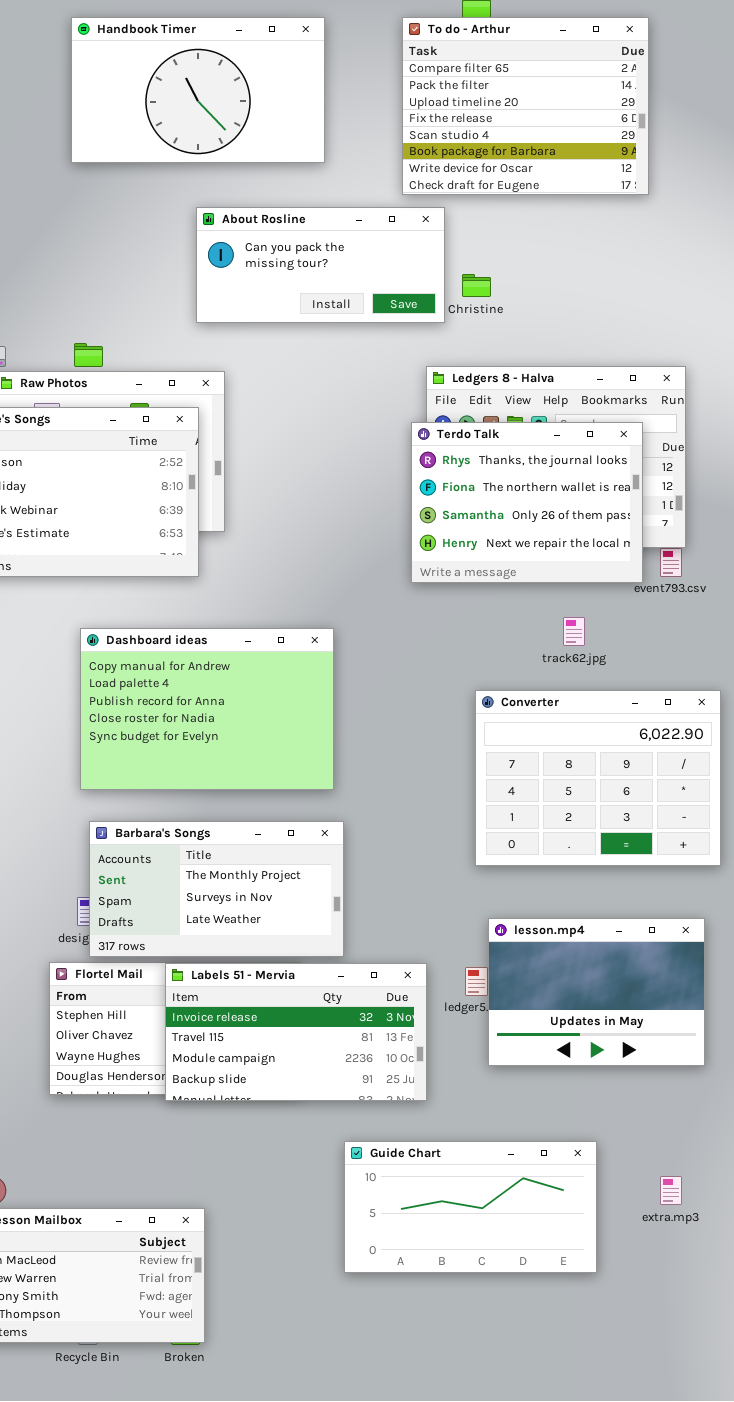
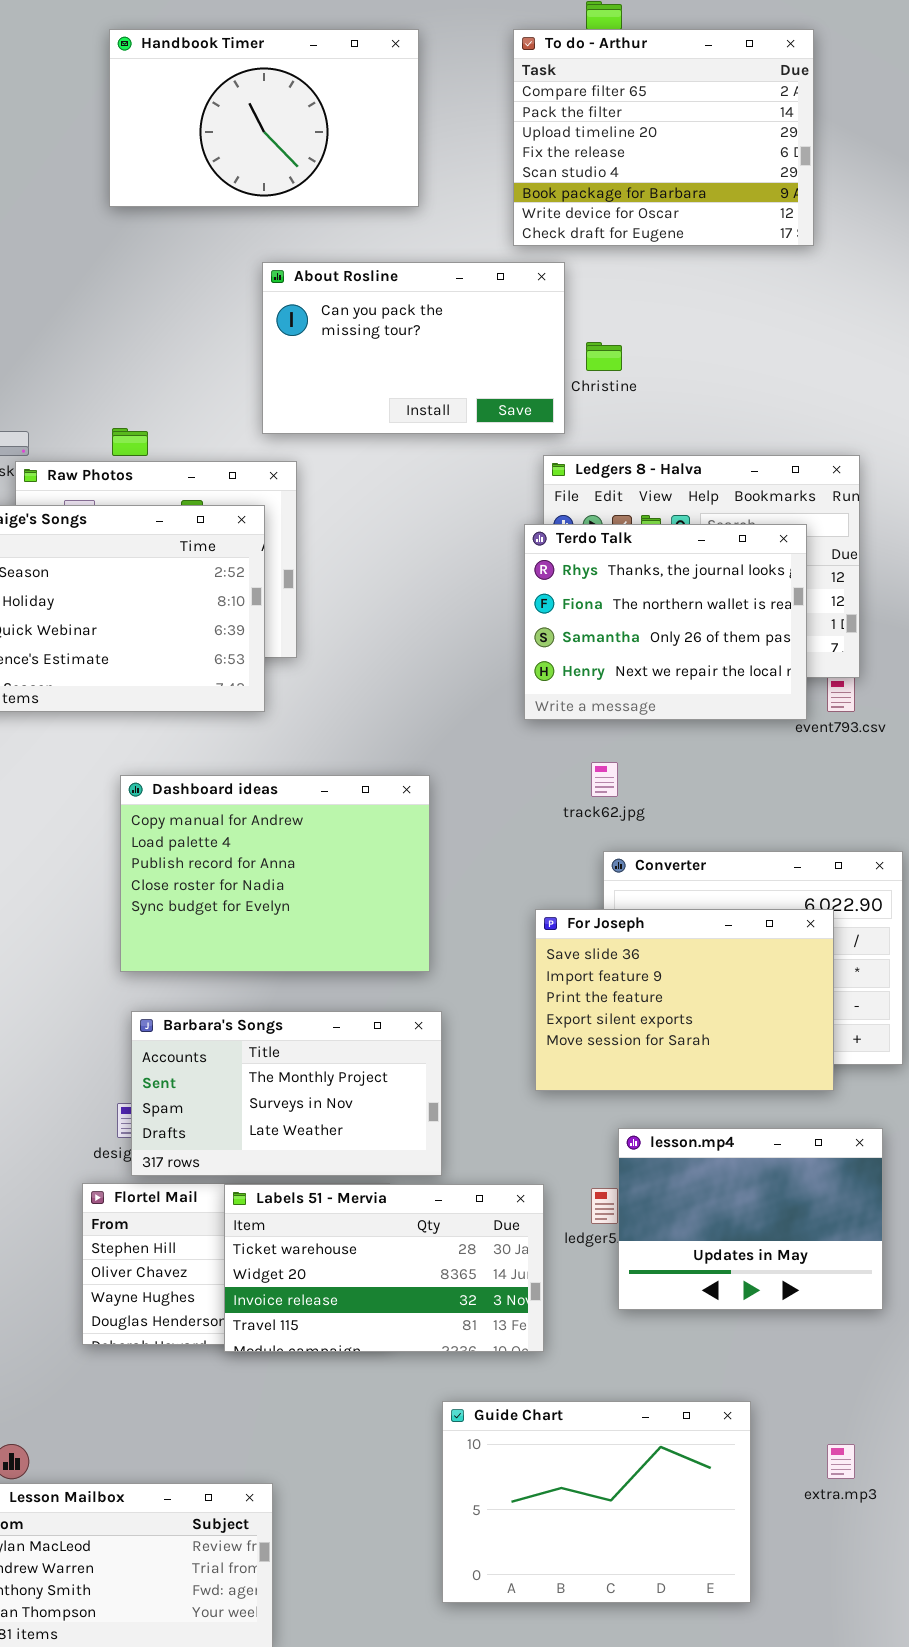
About Rosline: [196,207,445,323] -> [262,262,565,434], resized
track62.jpg: [563,617,585,646] -> [591,762,618,797], moved
For Joseph: none -> [535,909,834,1091], opened
Labels 51 - Mervia: [165,963,427,1101] -> [224,1184,544,1352], scrolled up 2 rows
Guide Chart: [344,1141,597,1273] -> [442,1401,751,1603], resized

